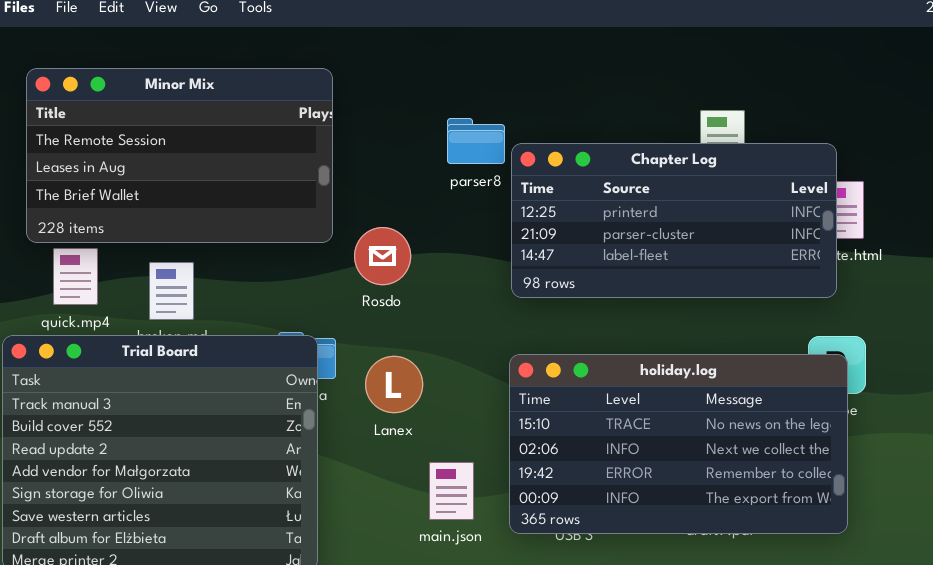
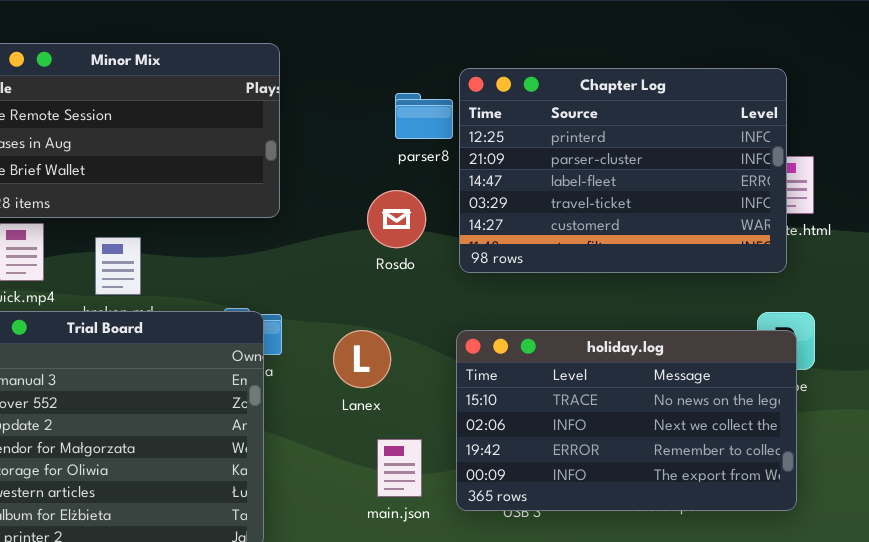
Chapter Log: [511,143,837,298] -> [459,68,787,273], resized
Rosdo: [354,227,411,285] -> [367,190,426,248], moved
Lanex: [365,356,423,413] -> [333,330,391,388], moved

